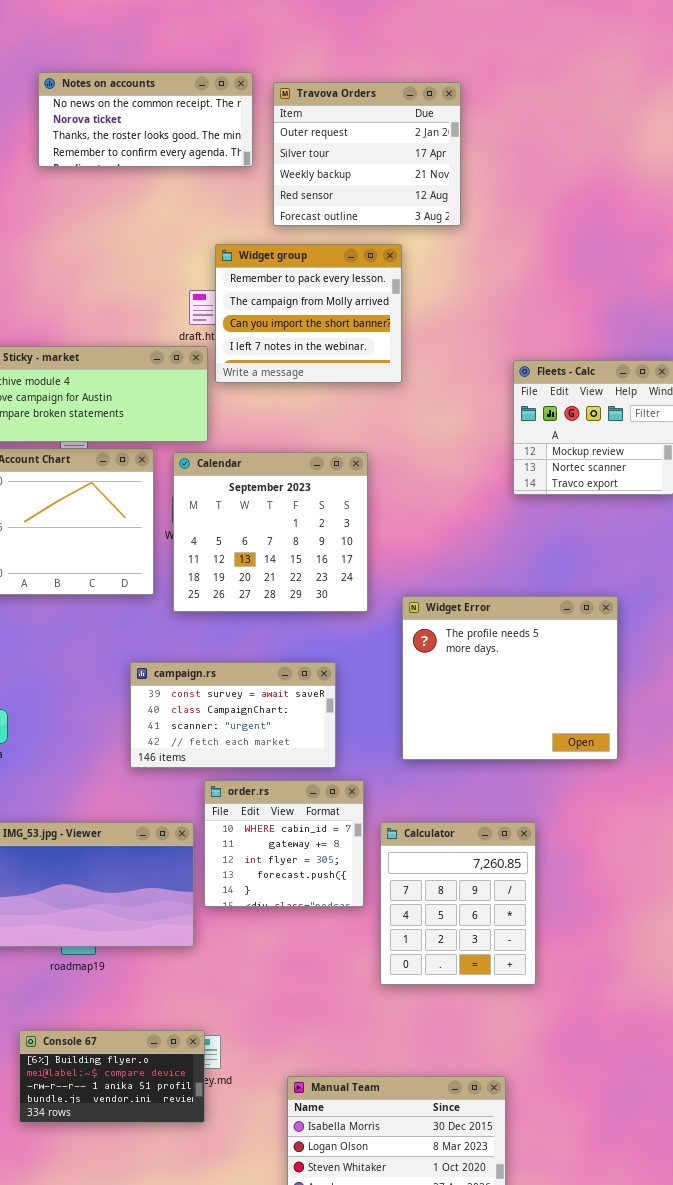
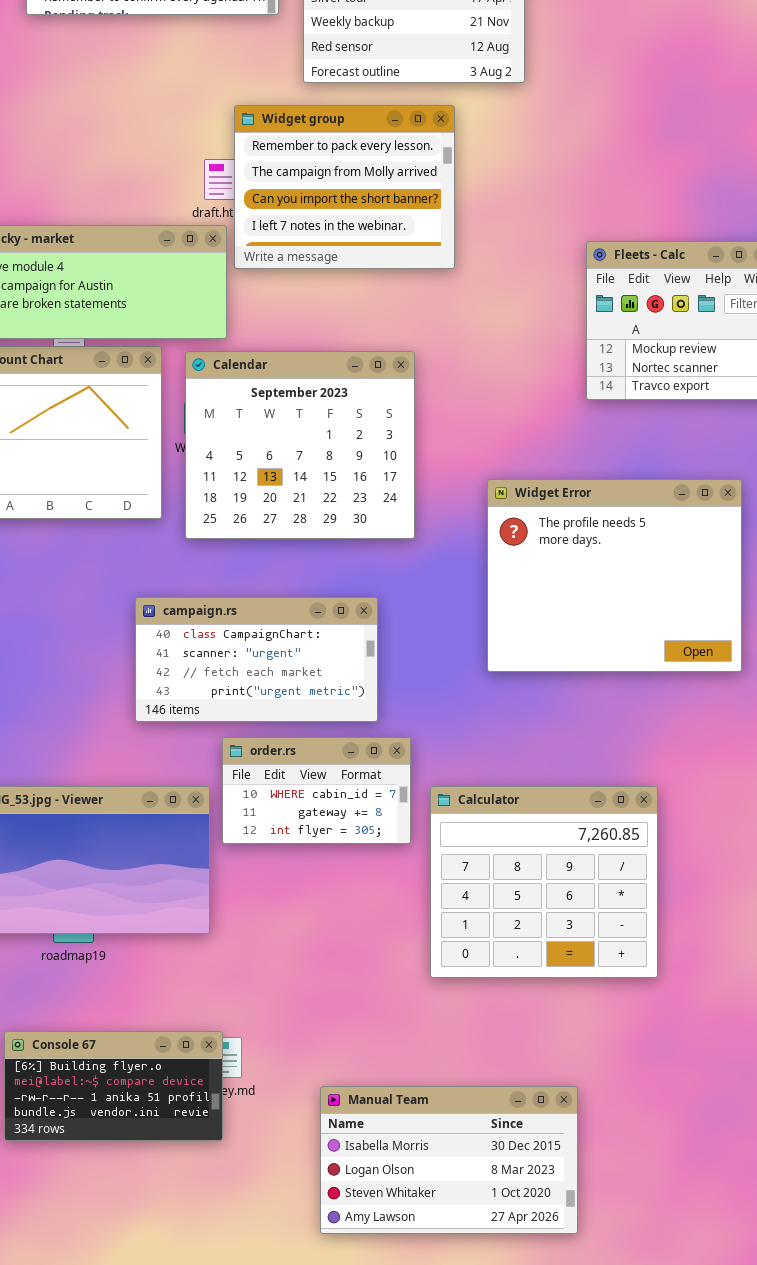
Widget Error: [402,596,618,760] -> [487,479,742,672], moved
campaign.rs: [130,662,336,768] -> [135,597,378,722], scrolled down 1 row
order.rs: [204,780,364,907] -> [222,737,411,844], resized
Calculator: [380,822,536,985] -> [430,786,658,978], resized

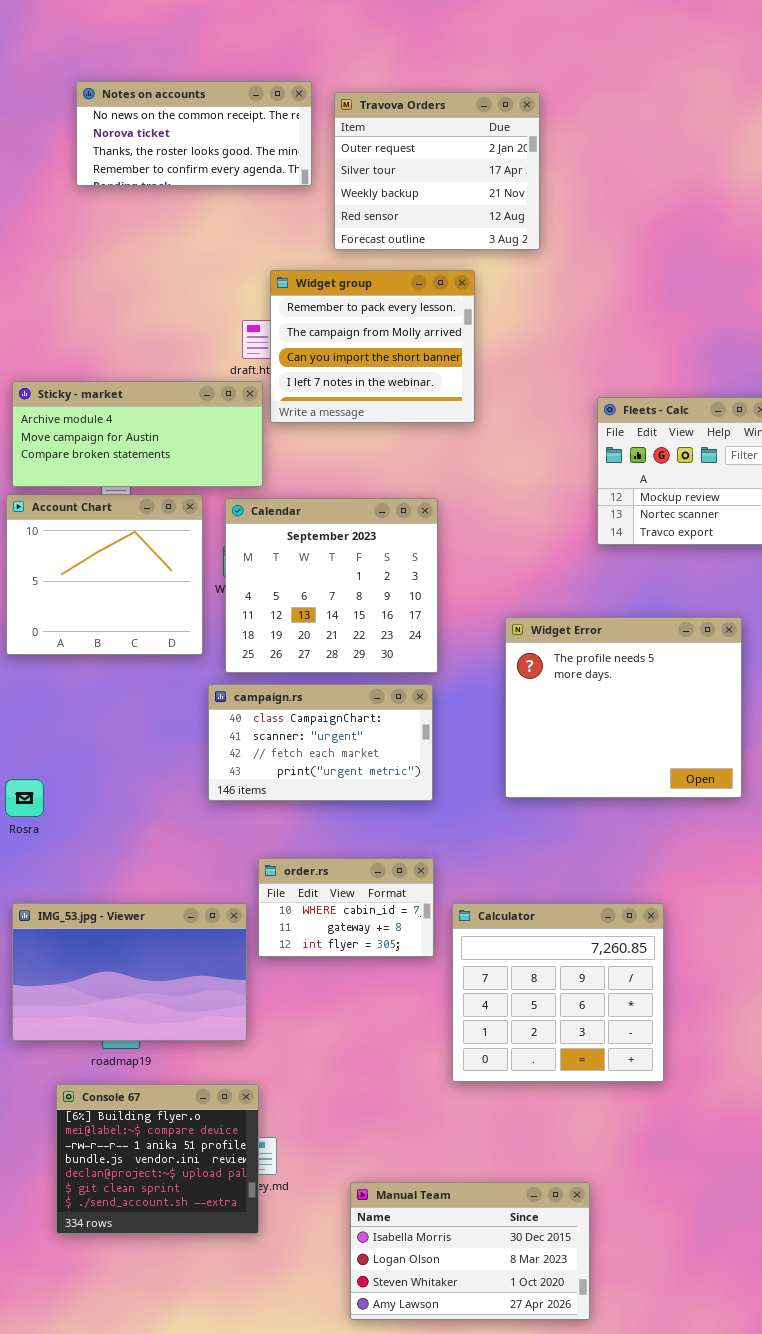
campaign.rs: [135,597,378,722] -> [208,684,433,801], moved
Console 67: [4,1031,223,1141] -> [56,1084,259,1234], resized

